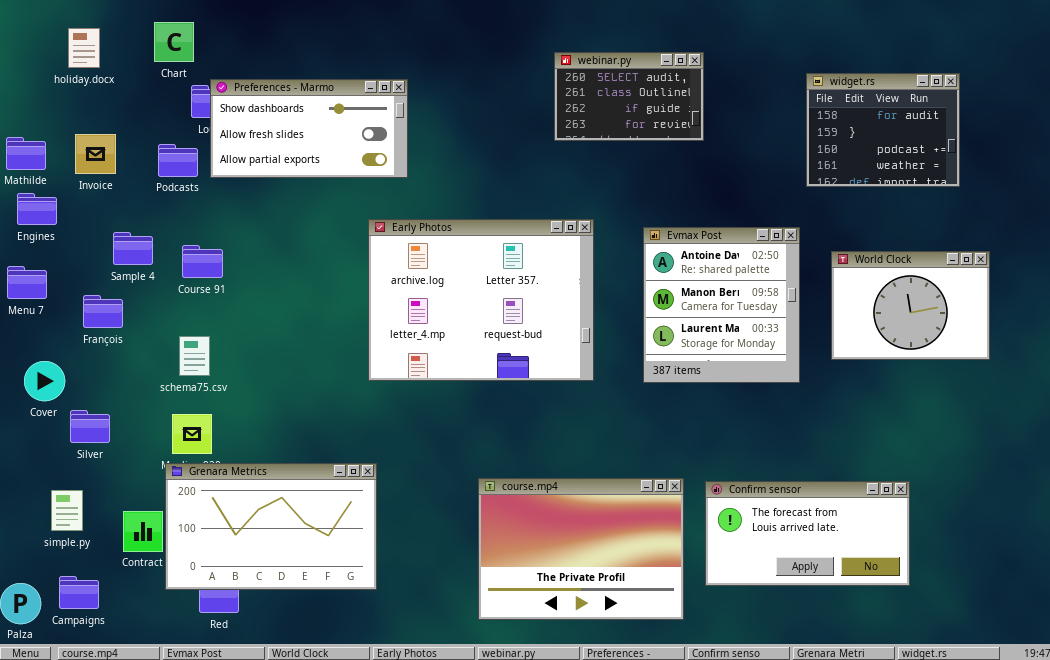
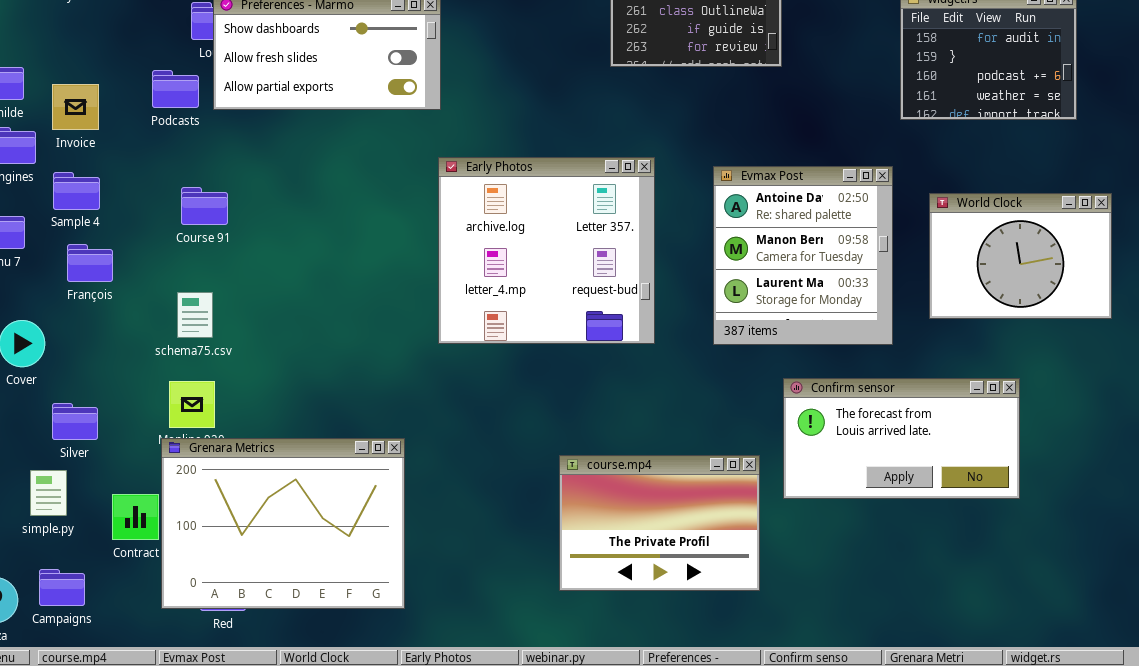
Invoice: [75,134,116,174] -> [52,84,99,130], moved
Early Photos: [368,219,594,381] -> [438,157,655,344], resized
Sample 4: [113,232,153,265] -> [53,172,100,210], moved
Silver: [70,410,110,443] -> [52,403,98,440], moved
Grenara Metrics: [165,463,377,590] -> [161,438,405,609], resized
course.mp4: [478,478,684,620] -> [559,455,760,591], resized
Confirm sensor: [705,481,910,586] -> [783,378,1020,499], moved

